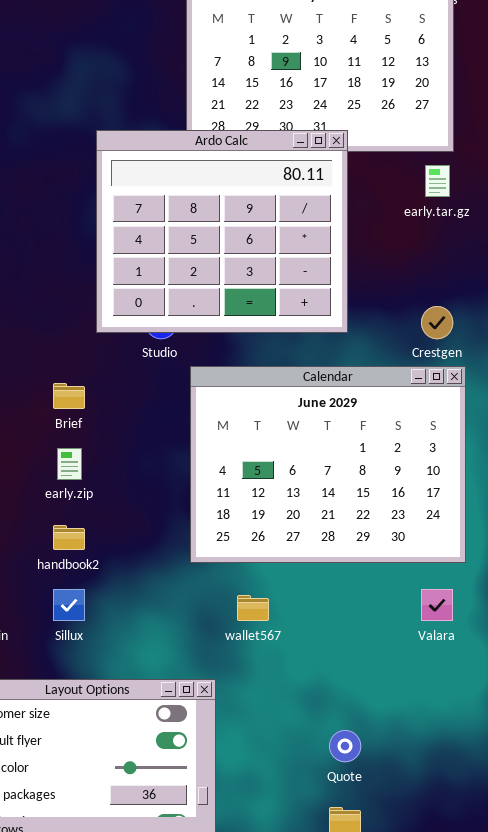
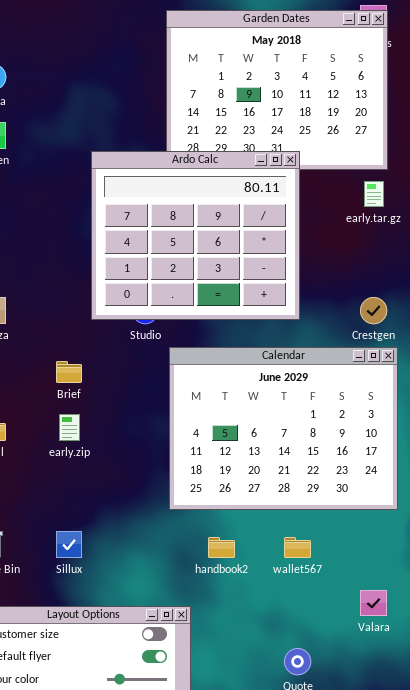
handbook2: [53,525,85,550] -> [208,537,235,558], moved
Valara: [421,589,453,621] -> [360,590,387,616], moved
wallet567: [237,595,269,621] -> [284,537,311,558], moved

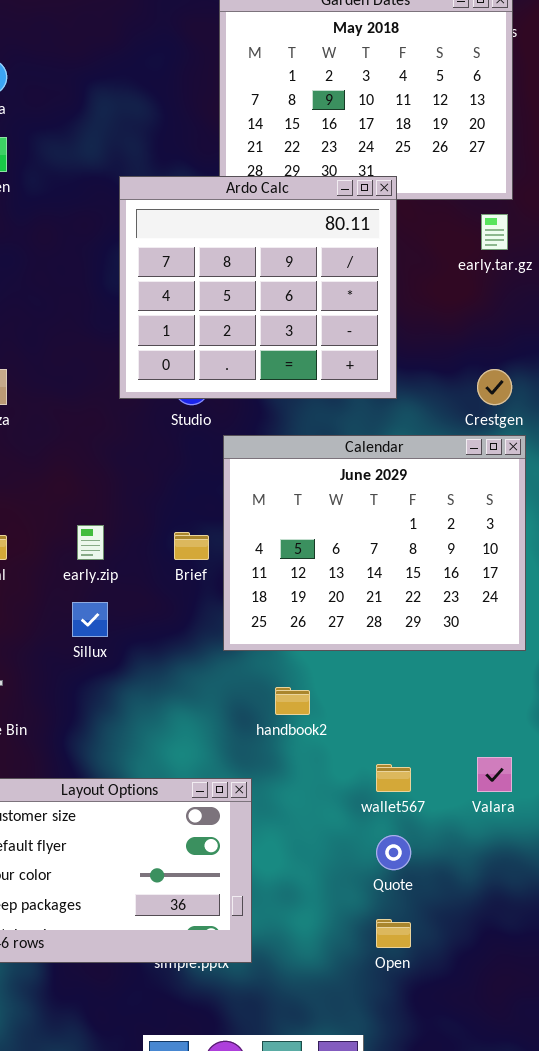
Brief: [56,361,82,383] -> [174,532,209,560], moved
Sillux: [56,531,82,558] -> [72,602,108,637], moved
wallet567: [284,537,311,558] -> [376,764,411,792], moved

